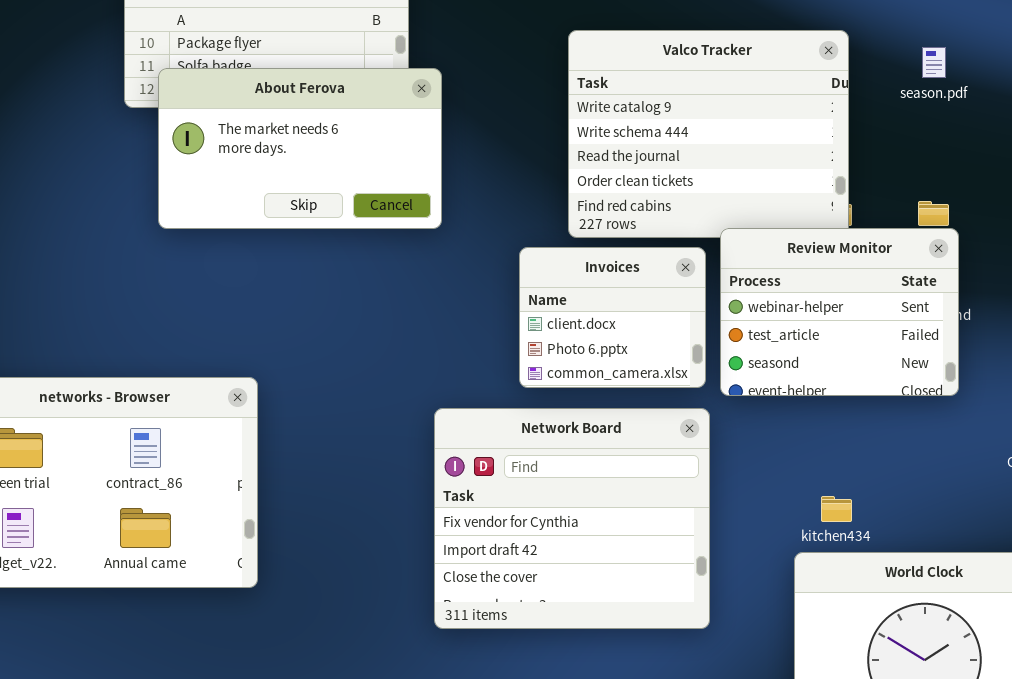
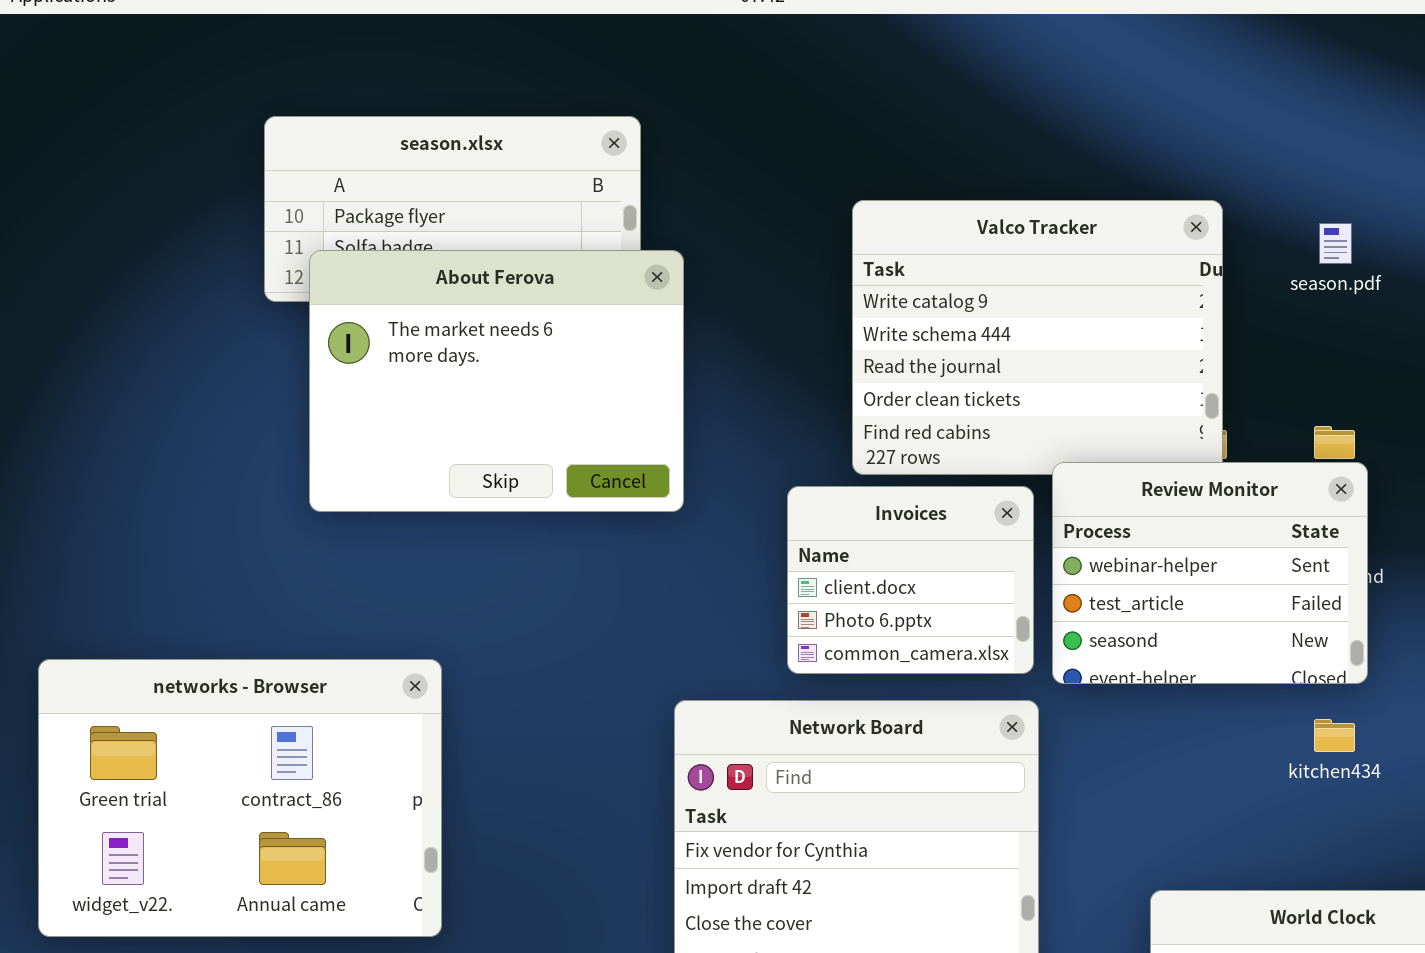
About Ferova: [158,68,442,229] -> [309,250,684,512], resized
kitchen434: [821,496,852,522] -> [1314,719,1355,752], moved

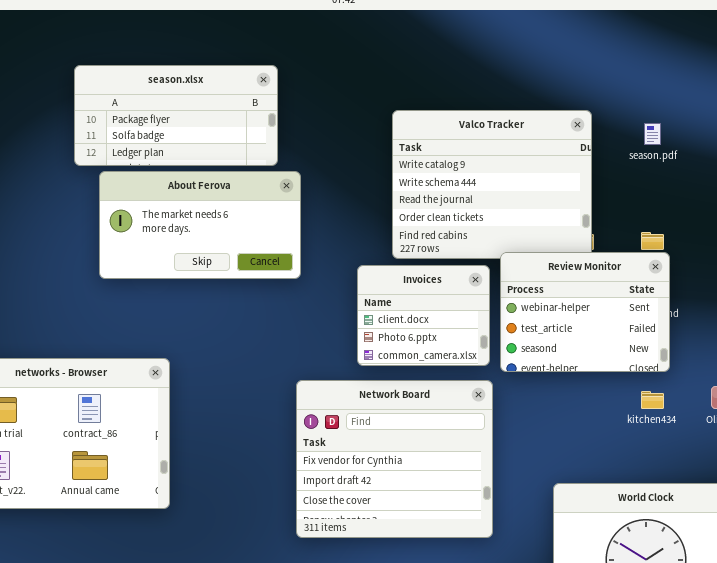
About Ferova: [309,250,684,512] -> [99,171,301,279], resized

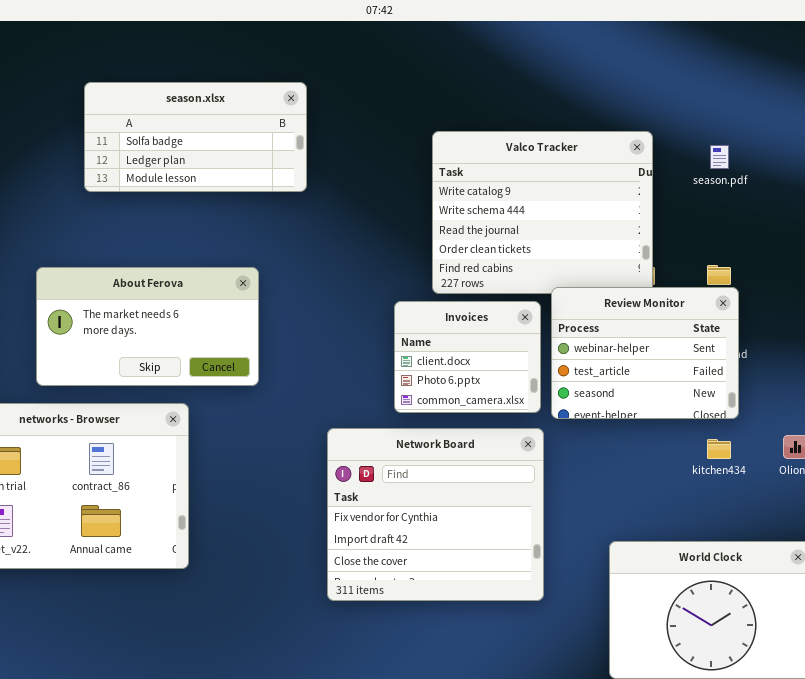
season.xlsx: [74,65,278,166] -> [84,82,307,192], scrolled down 1 row
About Ferova: [99,171,301,279] -> [36,267,259,386], moved

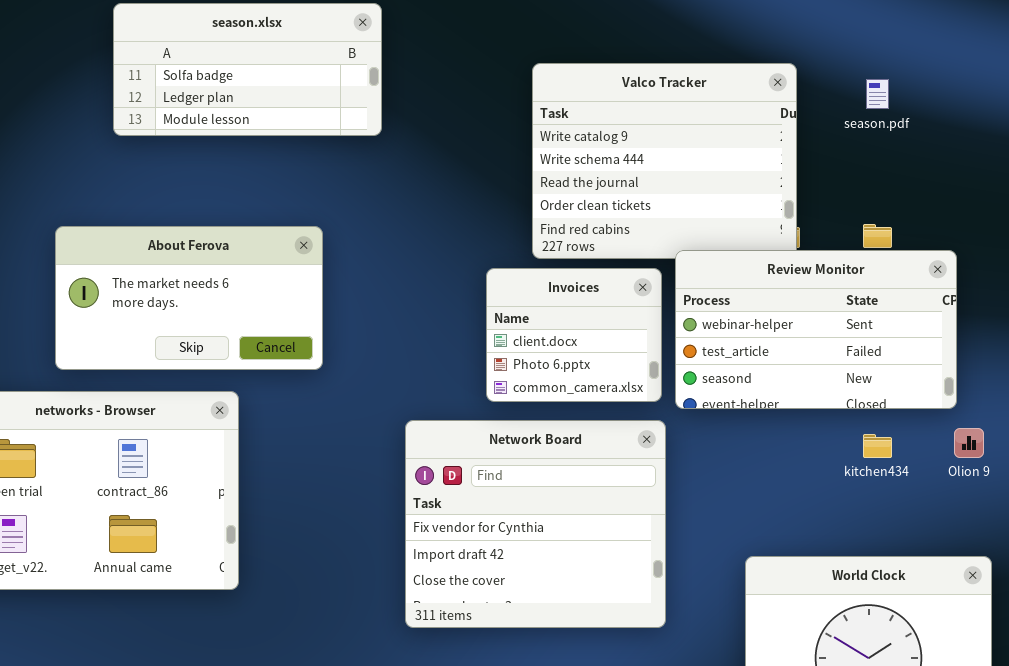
Review Monitor: [551,287,739,419] -> [675,250,957,409], resized

